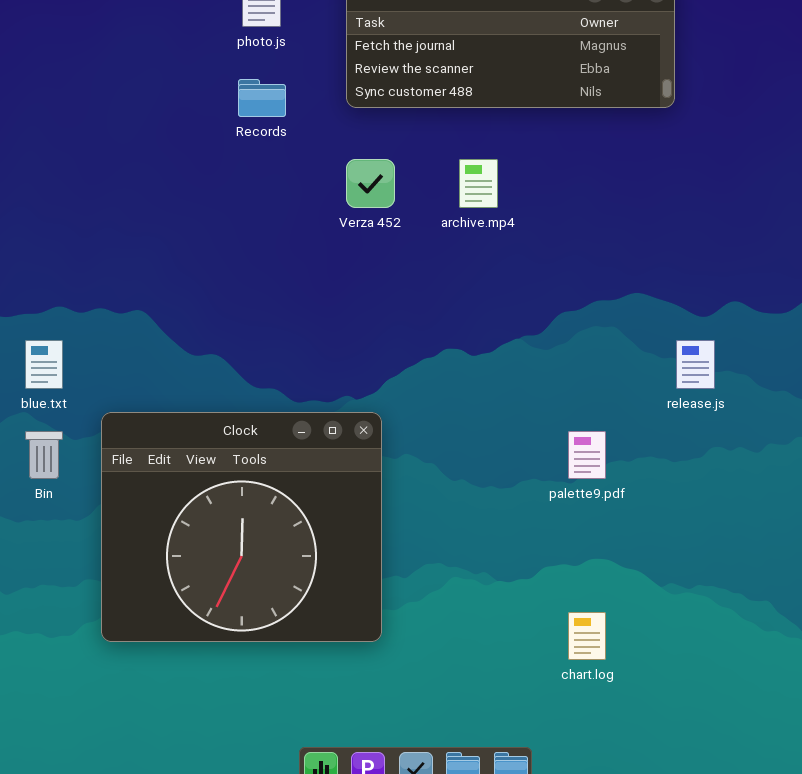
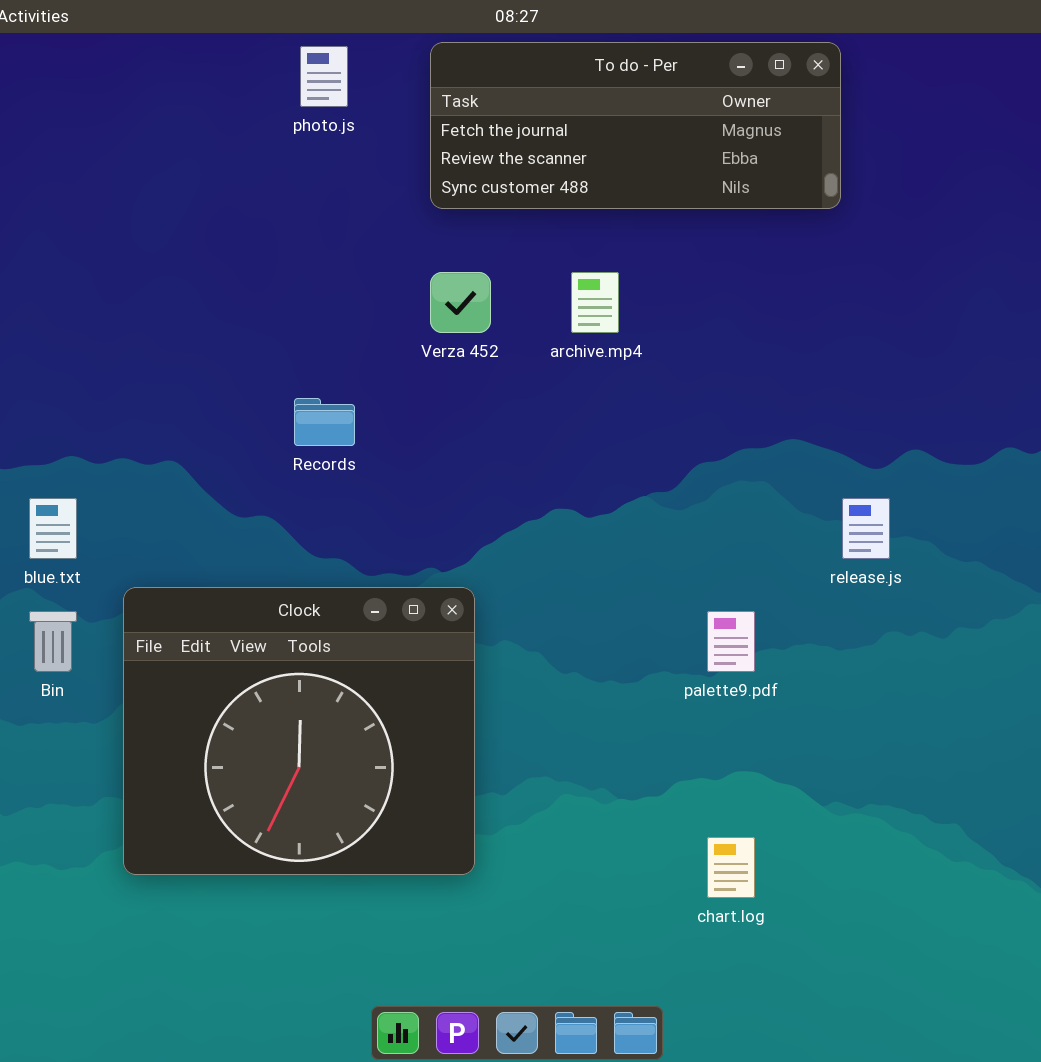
Records: [238,79,286,117] -> [294,398,355,446], moved

